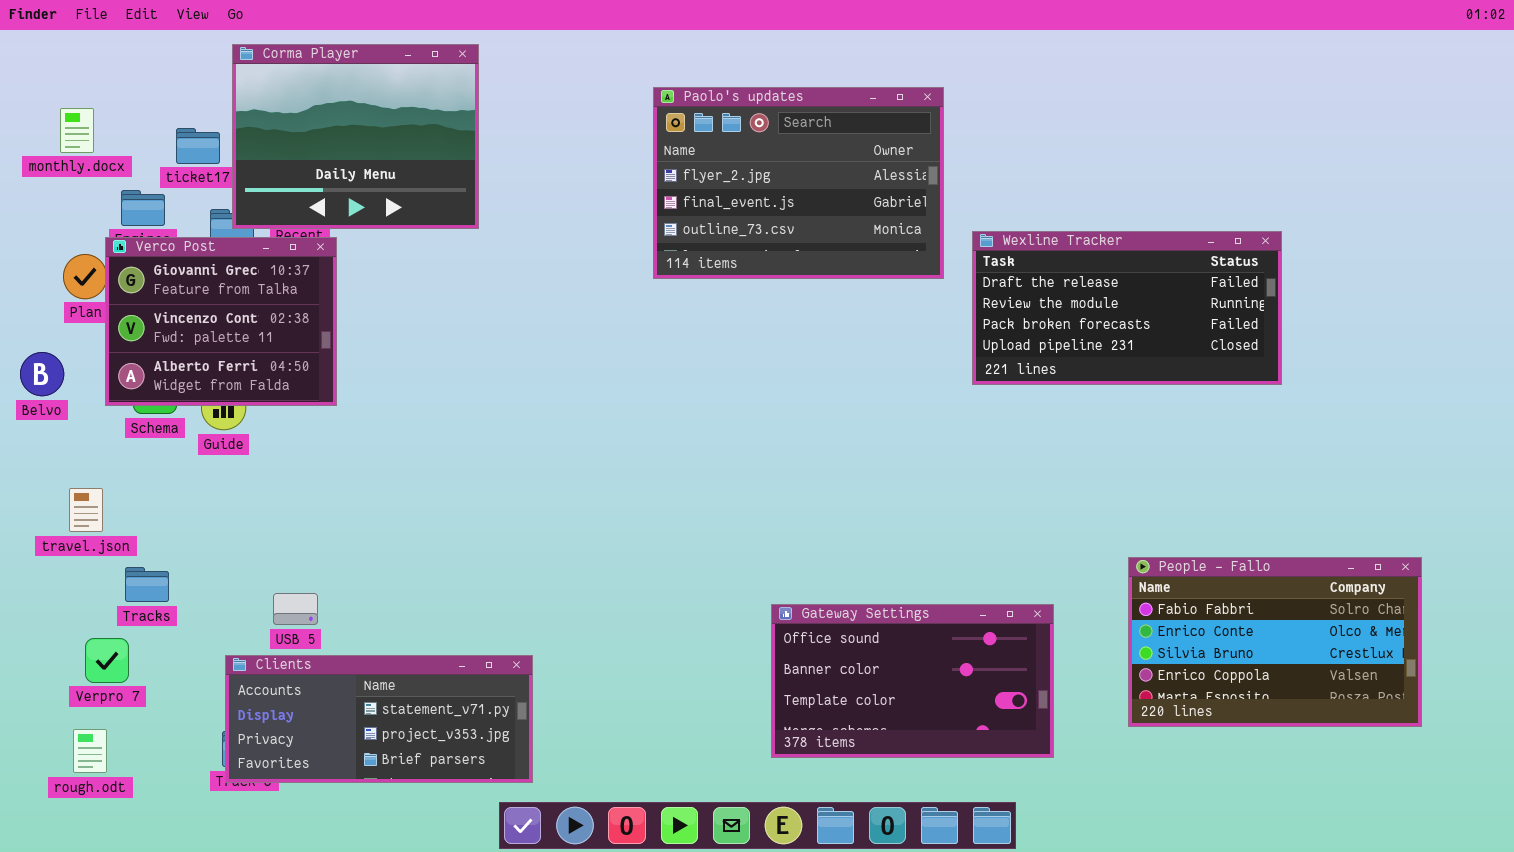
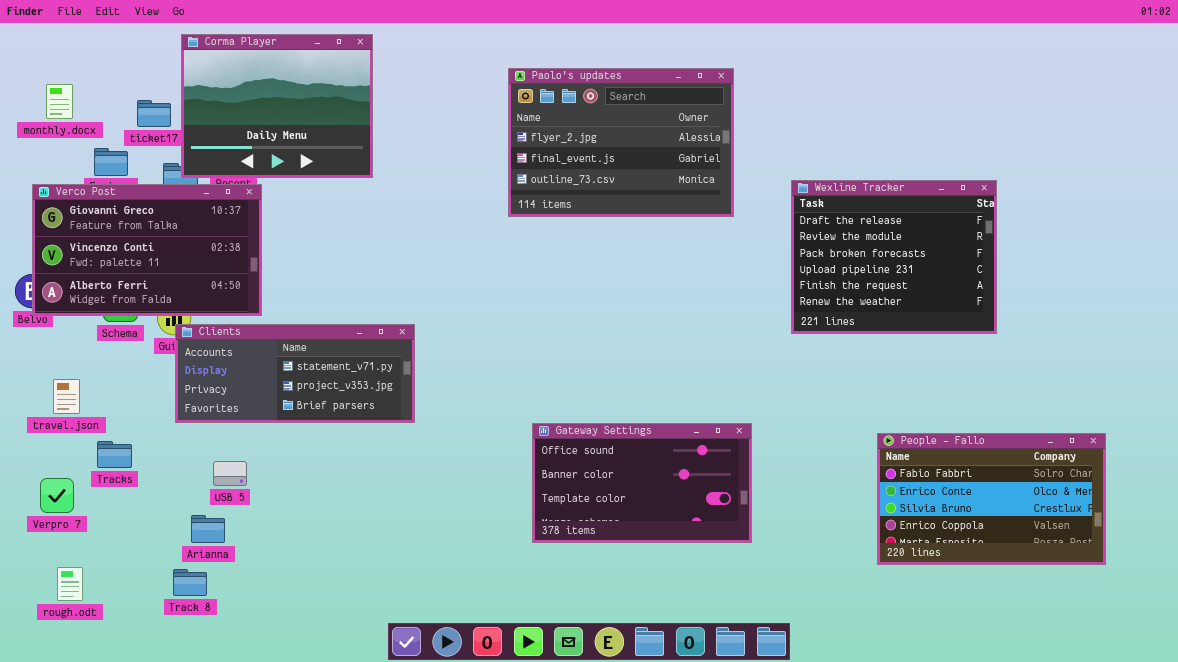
Wexline Tracker: [972,231,1282,385] -> [791,180,997,334], resized
Verco Post: [105,237,337,406] -> [32,184,262,316], resized
Gateway Settings: [771,604,1054,758] -> [532,423,752,543], moved
Verpro 7: [85,638,129,683] -> [40,478,74,513], moved
Clients: [225,655,533,783] -> [175,324,415,423], moved

